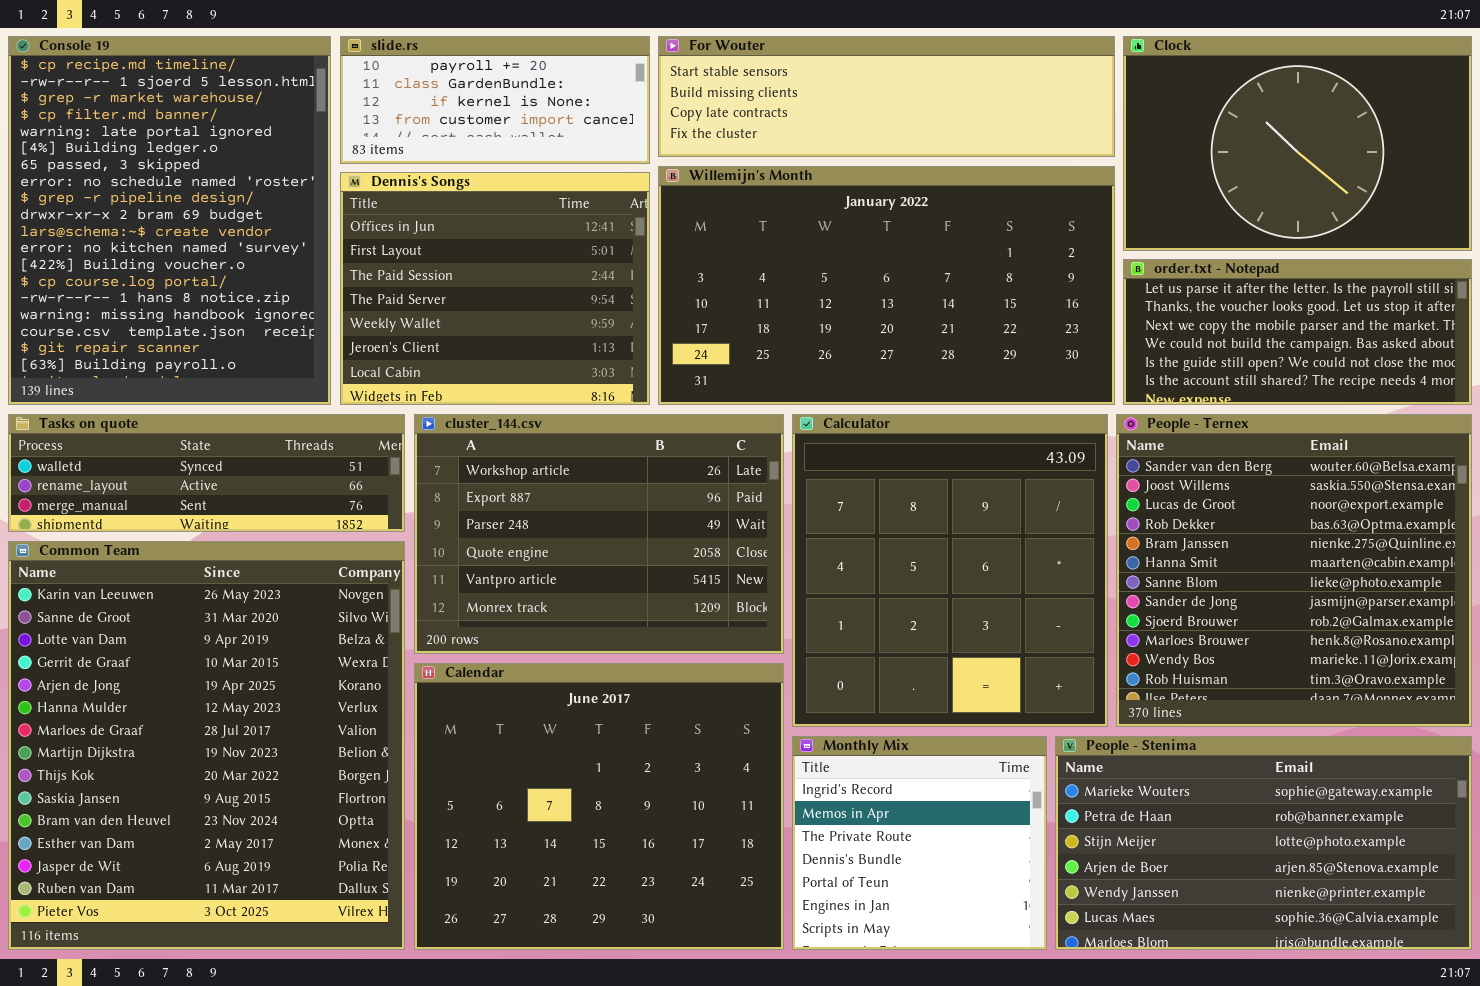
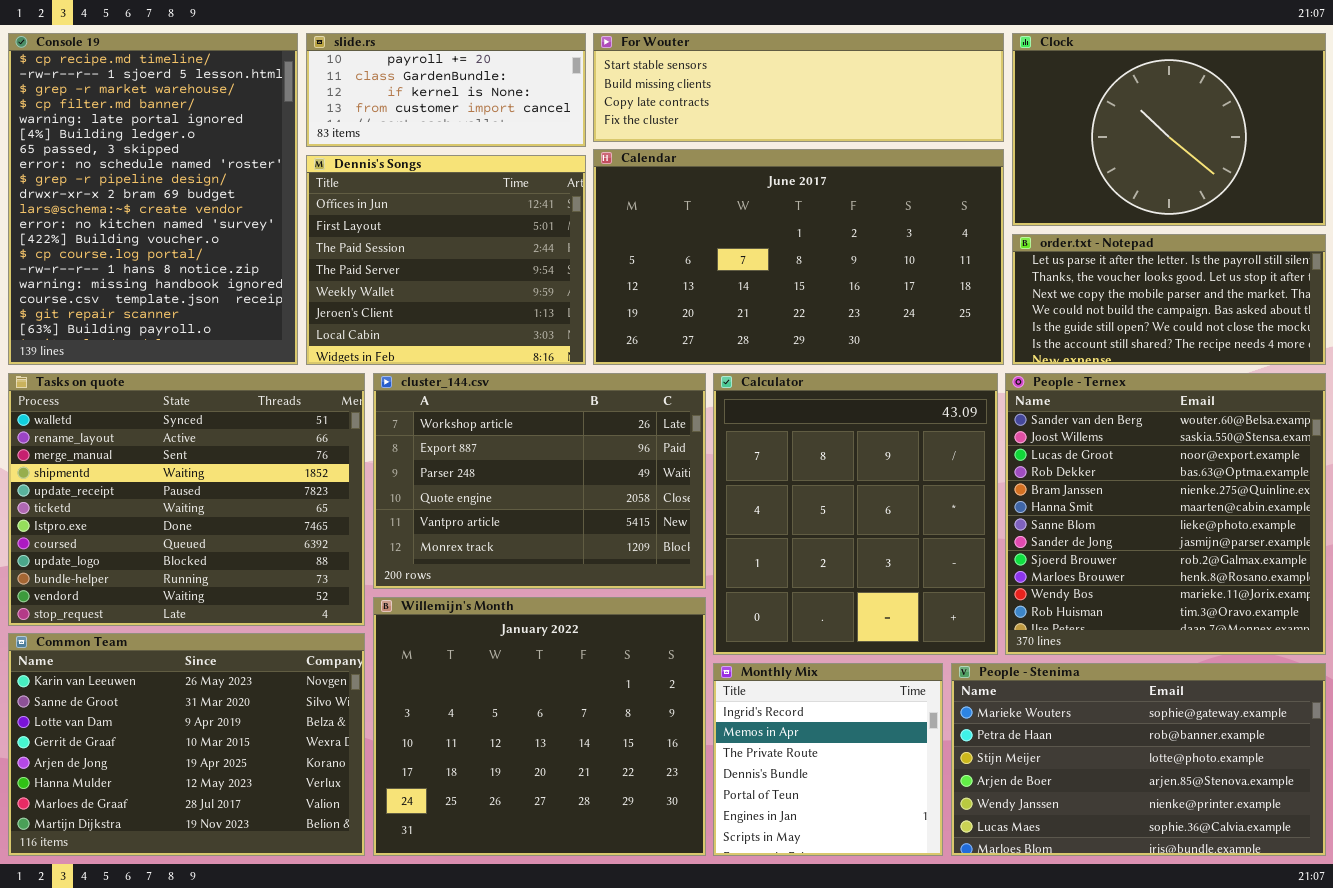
Willemijn's Month: [658,166,1115,405] -> [373,597,706,856], moved, resized
Tasks on quote: [8,414,405,532] -> [8,373,365,626], resized
Common Team: [8,541,405,950] -> [8,633,365,856], resized
Calendar: [414,663,784,950] -> [593,149,1004,365], moved, resized

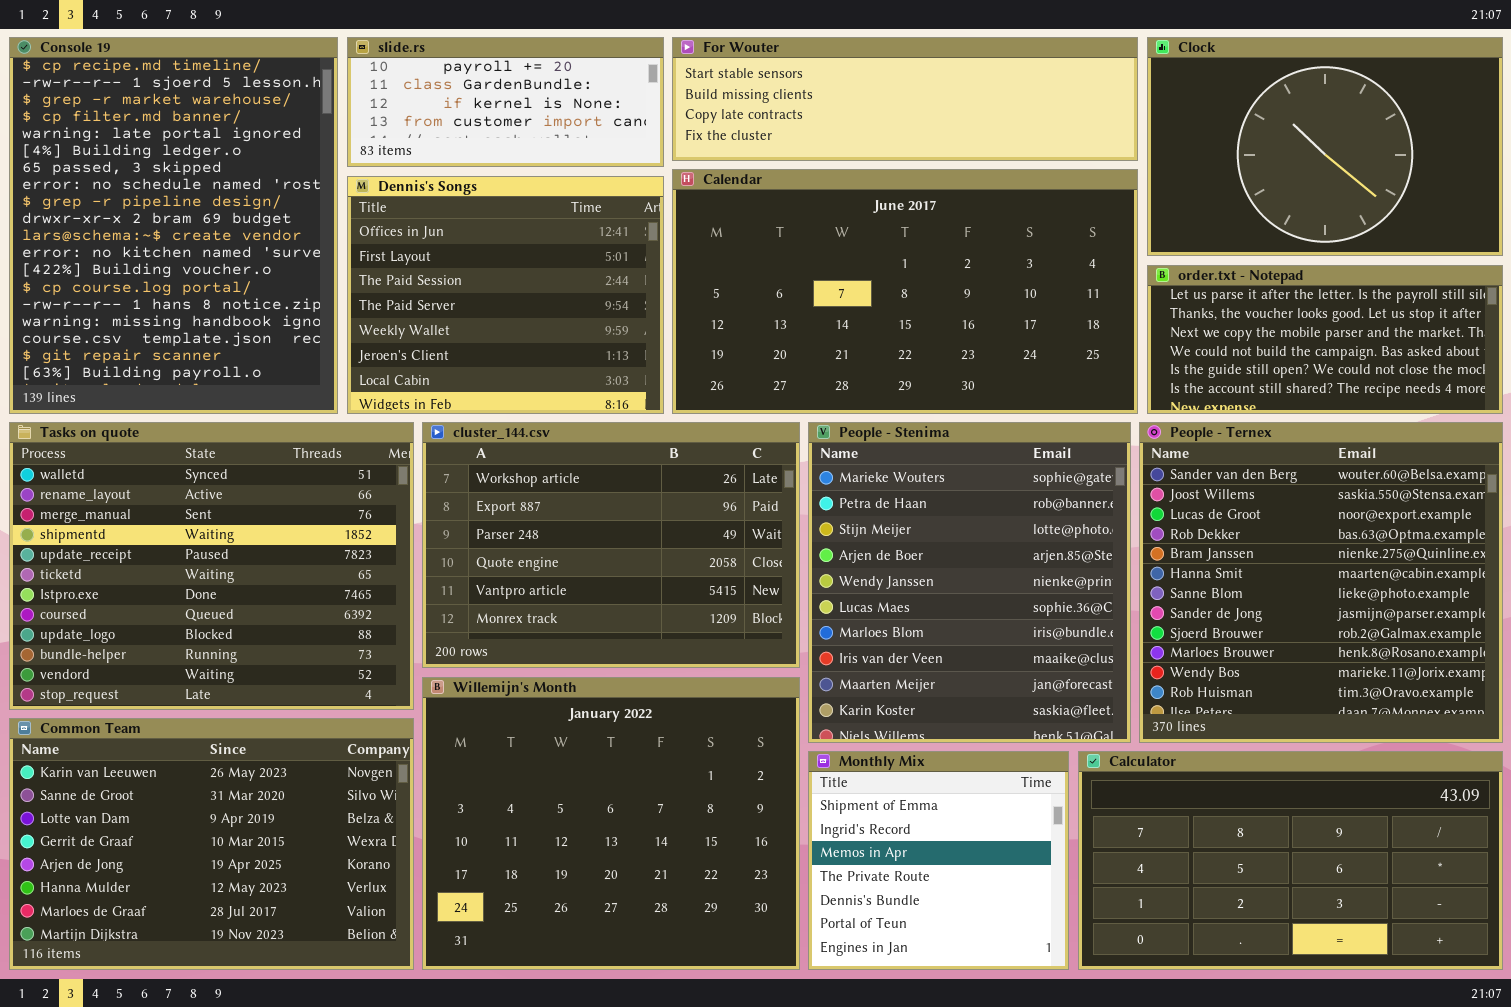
Calculator: [713,373,998,655] -> [1078,751,1503,970], moved, resized
Monthly Mix: [713,663,943,856] -> [808,751,1069,970], scrolled up 1 row
People - Stenima: [951,663,1326,856] -> [808,422,1131,743], moved, resized

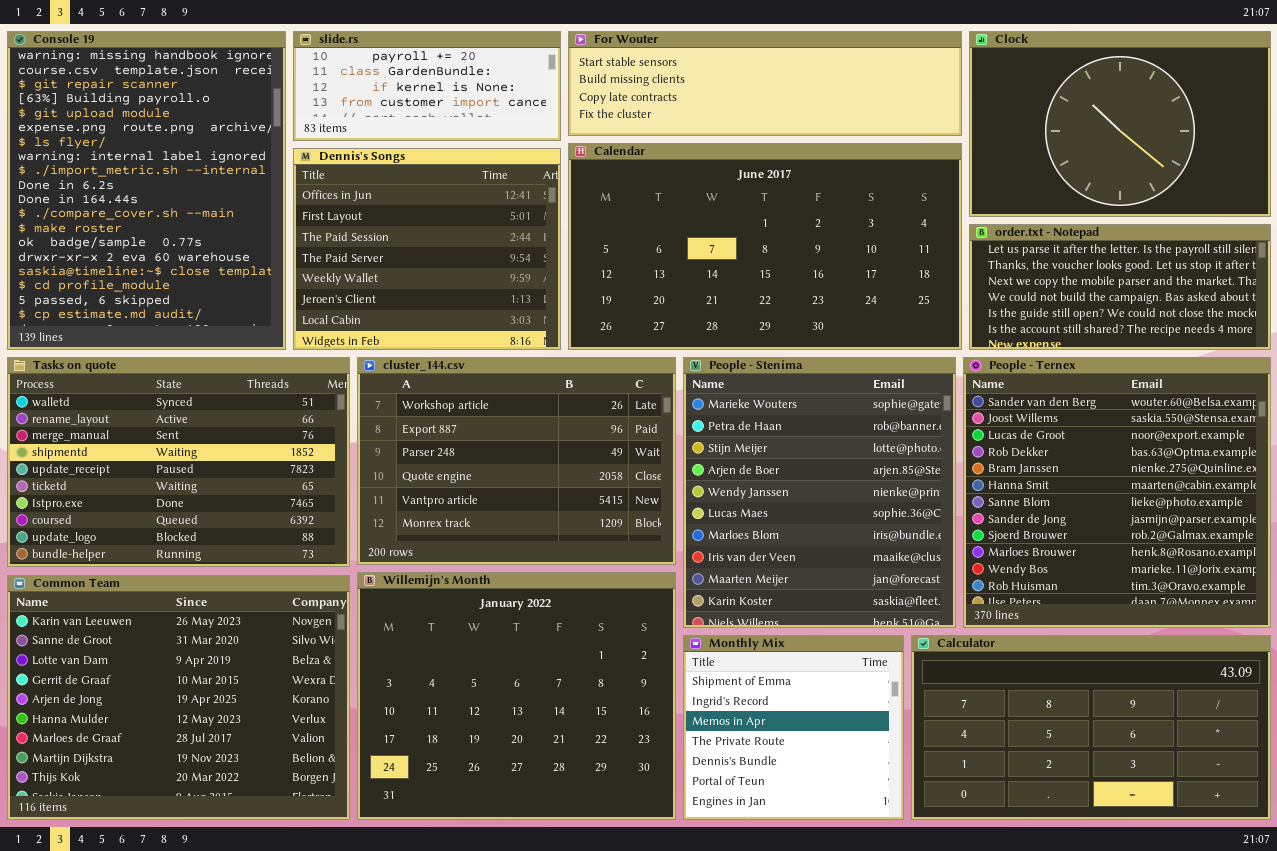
Console 19: [9,37,338,414] -> [7,31,286,350], scrolled down 15 rows
Tasks on quote: [9,422,414,710] -> [7,357,350,567], resized
Common Team: [9,718,414,970] -> [7,575,350,820], resized

